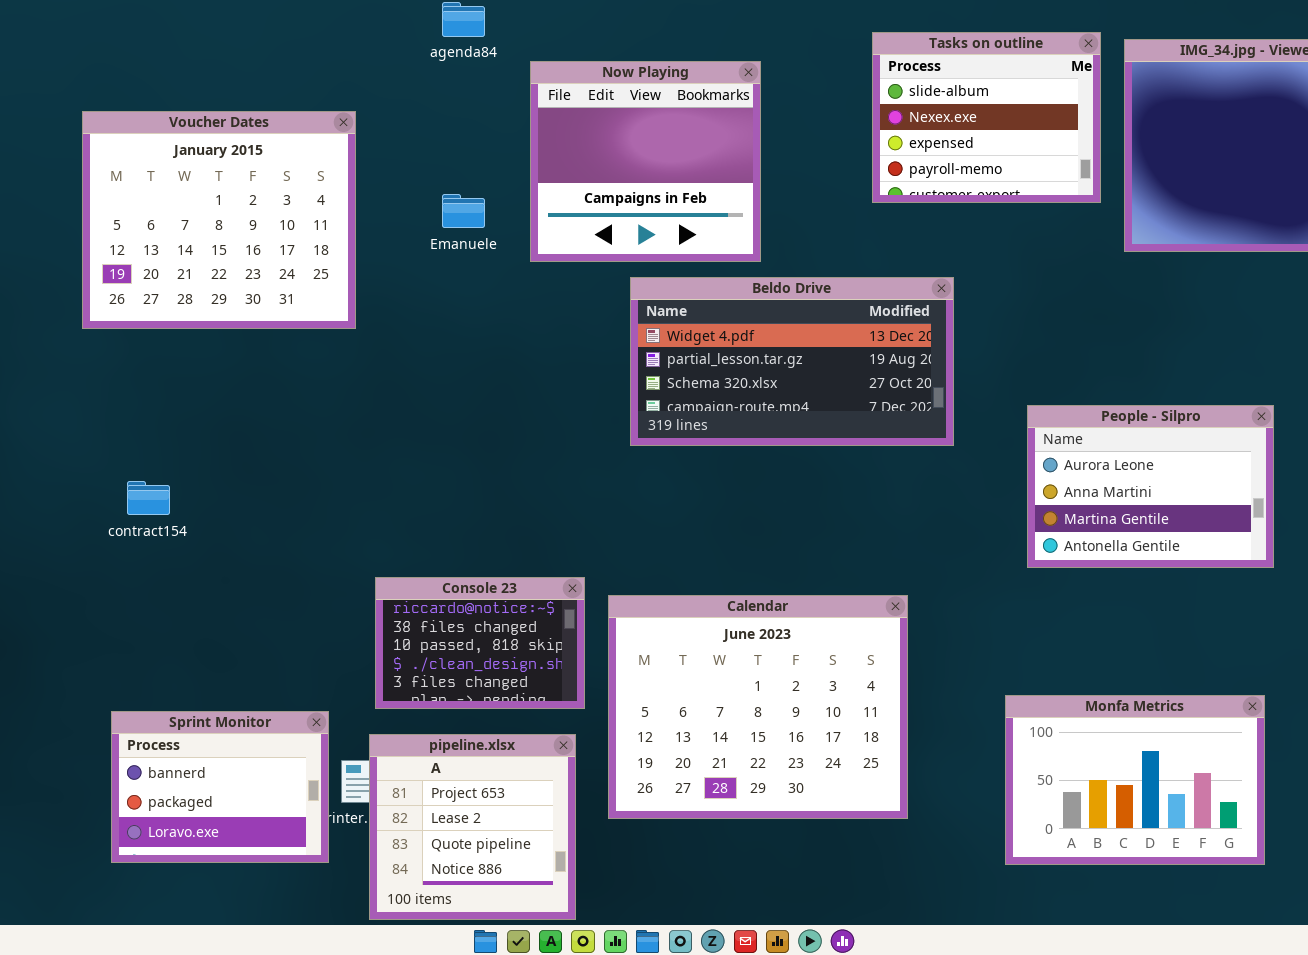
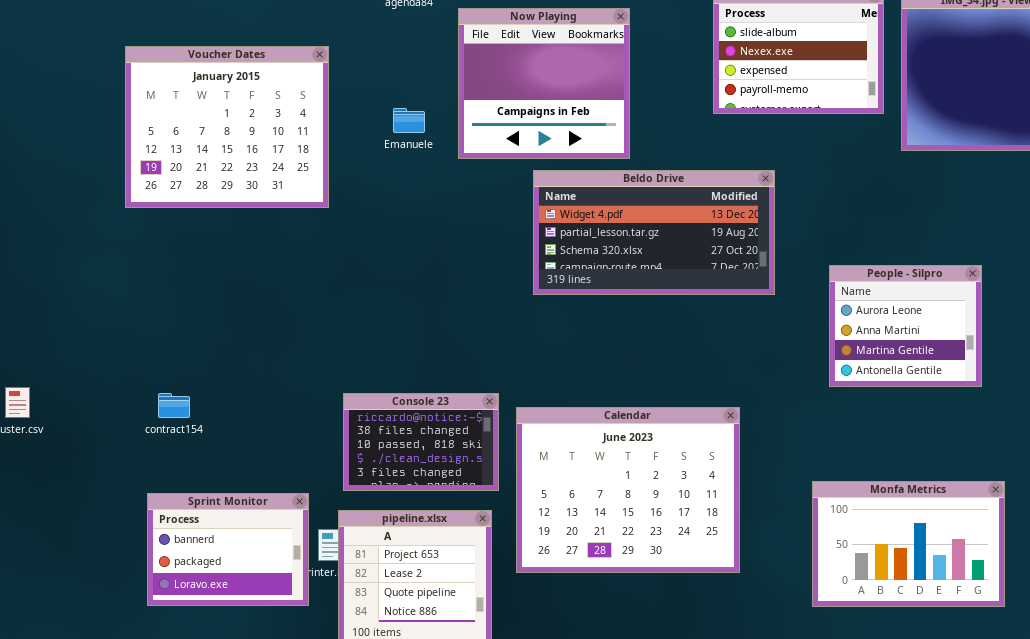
People - Silpro: [1027,405,1274,568] -> [829,265,982,387], resized
contract154: [127,481,170,515] -> [158,393,190,418], moved

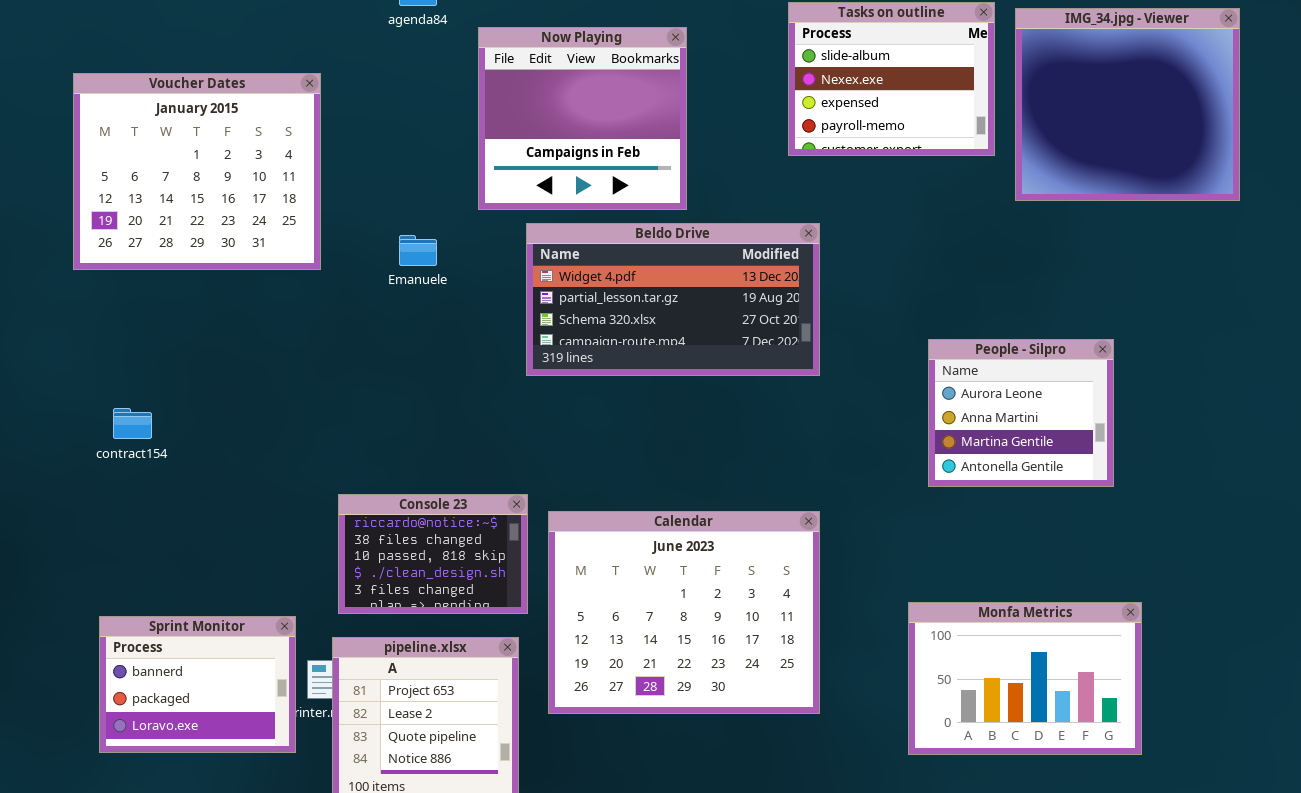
Emanuele: [393,108,425,133] -> [399,235,437,266], moved
Beldo Drive: [533,170,775,295] -> [526,223,820,376], moved
contract154: [158,393,190,418] -> [113,408,152,439], moved

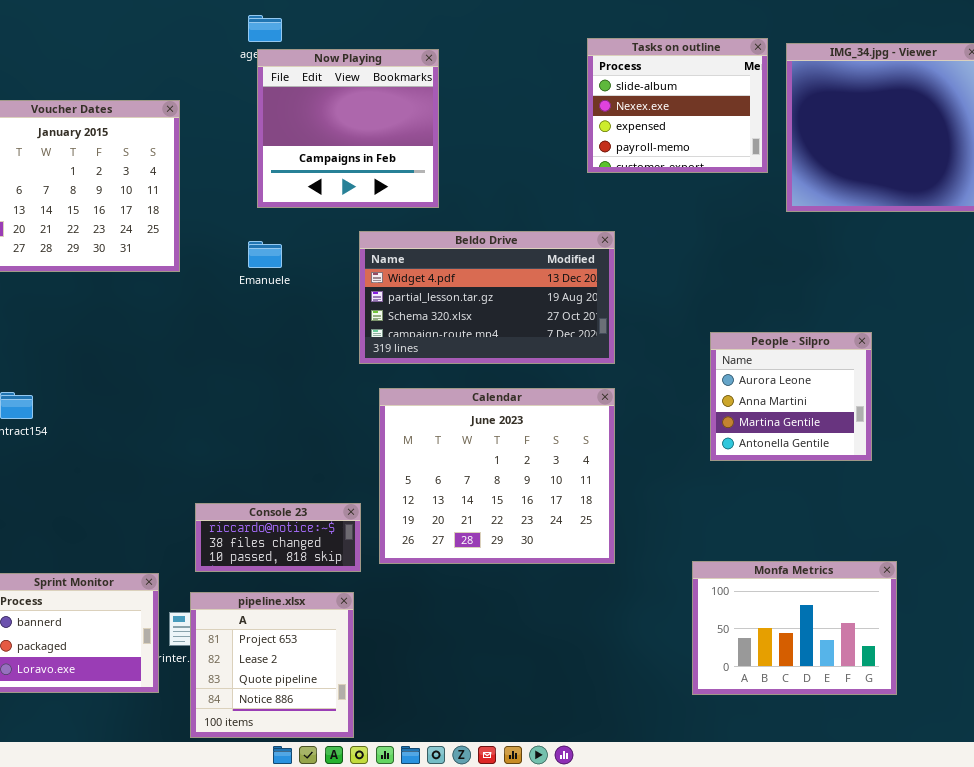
Now Playing: [478,27,687,210] -> [257,49,439,208], moved
Console 23: [338,494,528,614] -> [195,503,361,572], resized
Calendar: [548,511,820,714] -> [379,388,615,564], moved

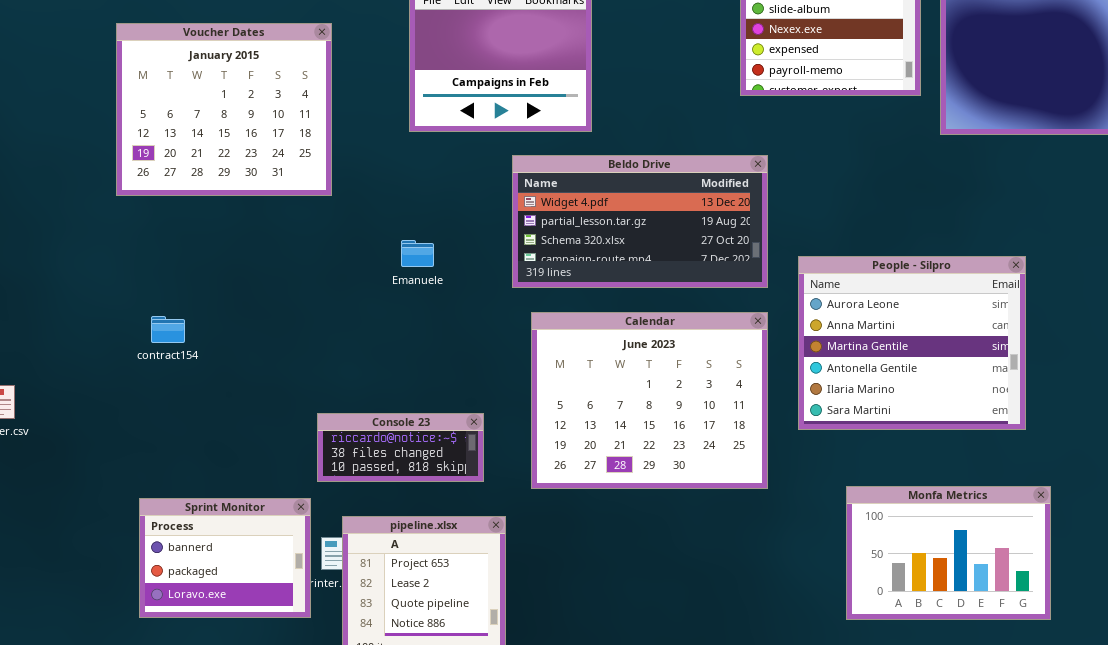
Emanuele: [248,241,282,268] -> [401,240,434,267], moved
People - Silpro: [710,332,872,461] -> [798,256,1026,430], resized
Console 23: [195,503,361,572] -> [317,413,484,482], moved

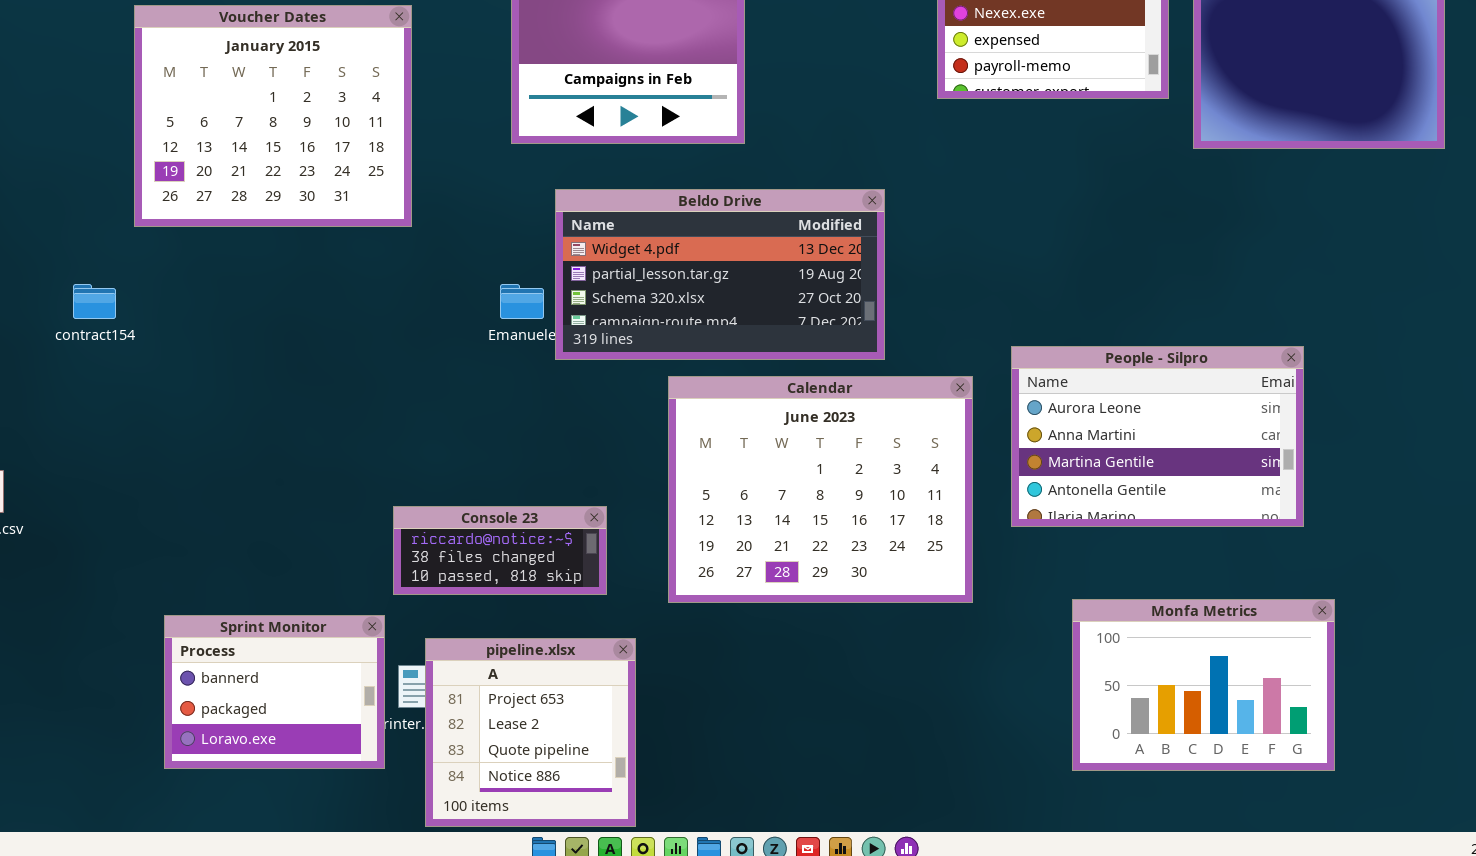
Beldo Drive: [512,155,768,288] -> [555,189,885,360], moved
People - Silpro: [798,256,1026,430] -> [1011,346,1304,527], resized
contract154: [151,316,185,343] -> [73,284,116,319], moved

